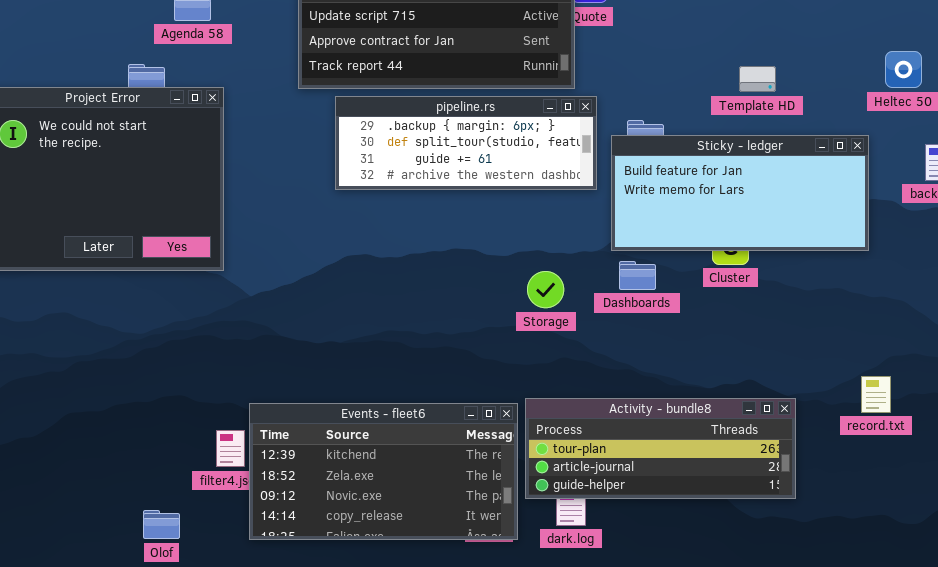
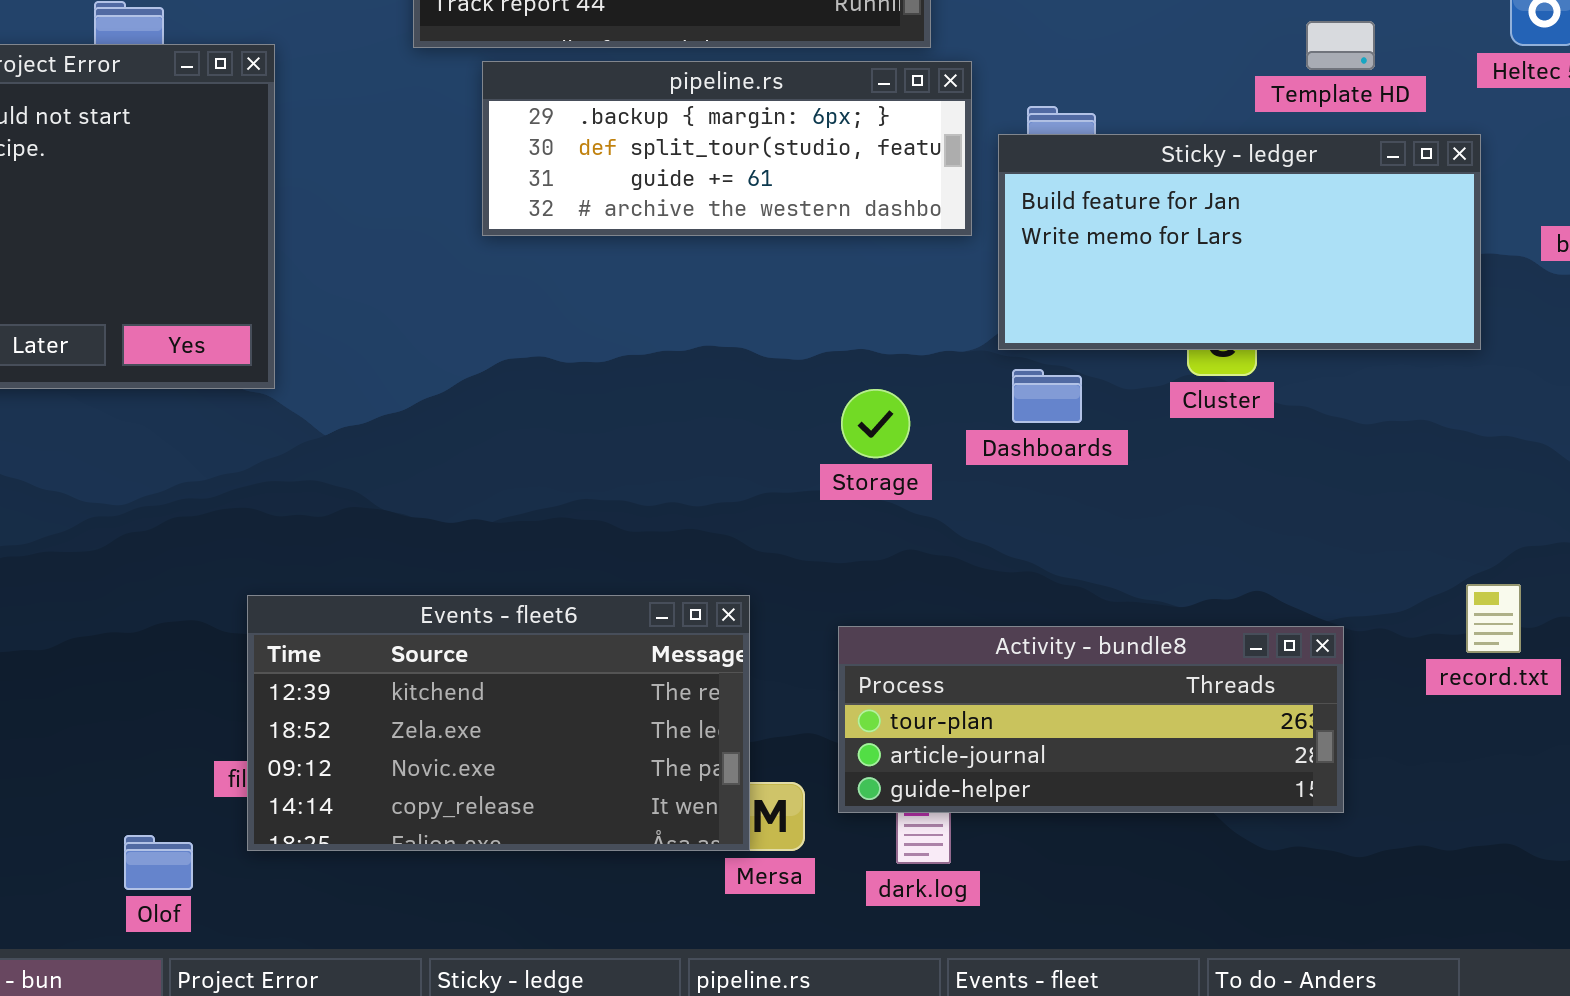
Template HD: [739,66,776,92] -> [1306,21,1375,70], moved
Events - fleet6: [249,403,518,540] -> [247,595,750,851], moved

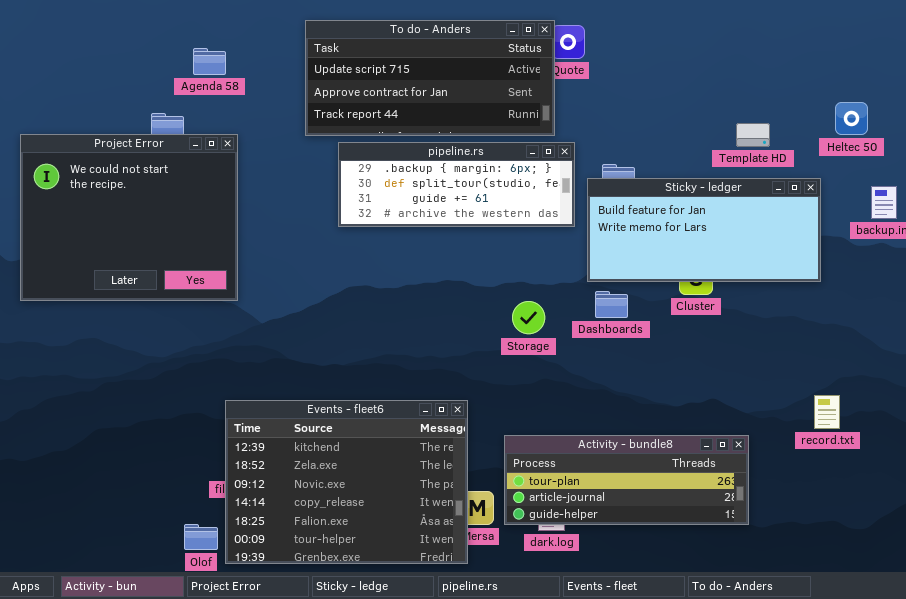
Events - fleet6: [247,595,750,851] -> [225,400,468,564], resized
Activity - bundle8: [838,626,1344,813] -> [504,435,749,525], moved
Olof: [124,835,193,890] -> [184,524,218,550], moved

